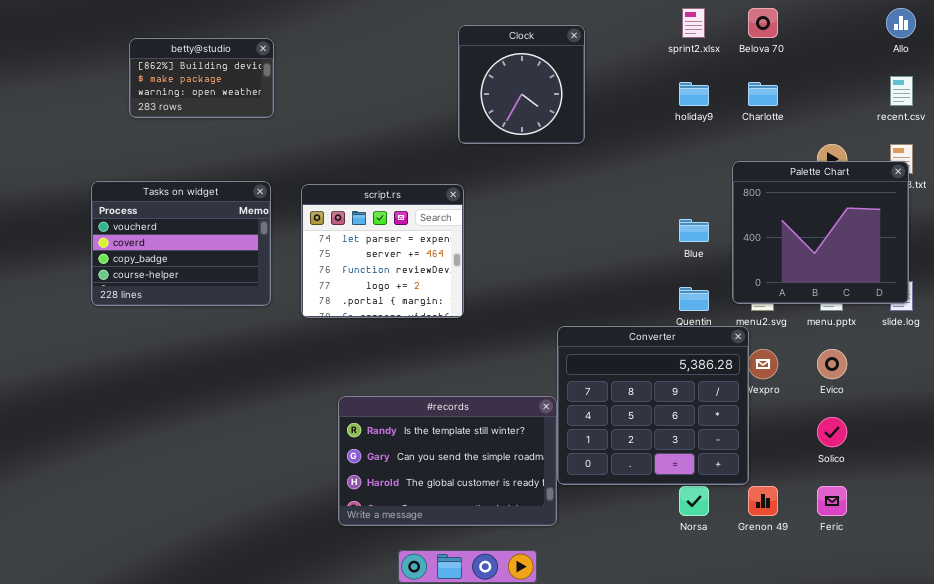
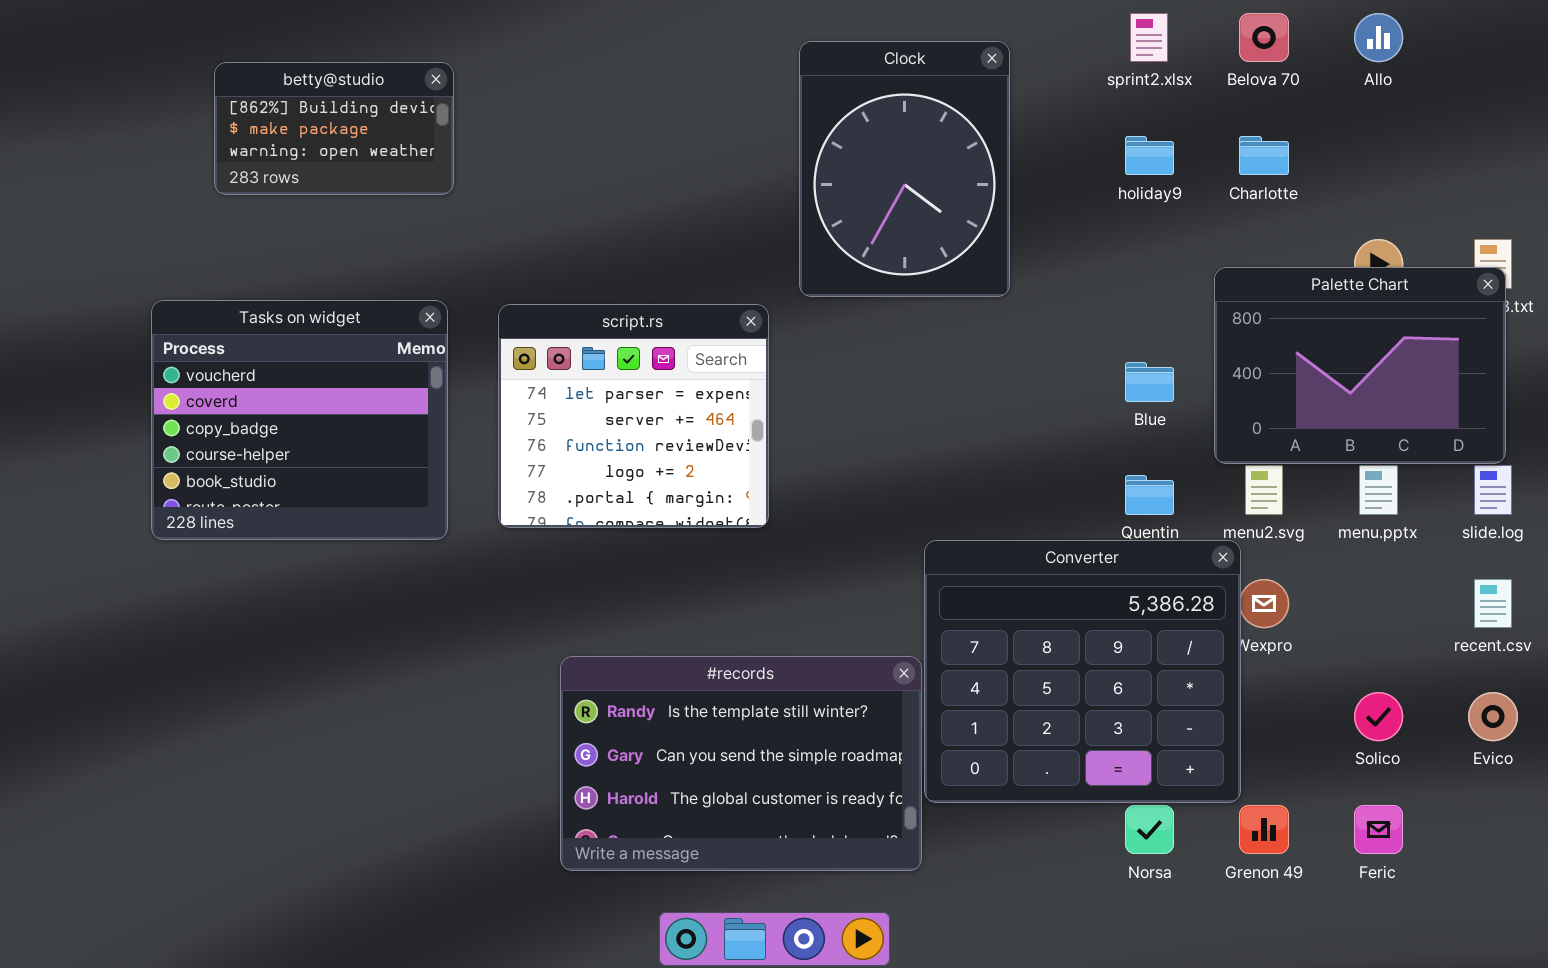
Allo: [886,8,916,38] -> [1354,13,1403,62], moved
Clock: [458,25,585,144] -> [799,41,1010,297], moved, resized
recent.csv: [890,76,913,106] -> [1474,579,1512,628], moved
Palette Chart: [732,161,909,304] -> [1214,267,1506,464], resized
Tasks on widget: [91,181,271,306] -> [151,300,448,540], resized
Evico: [817,349,847,379] -> [1468,692,1518,741], moved

